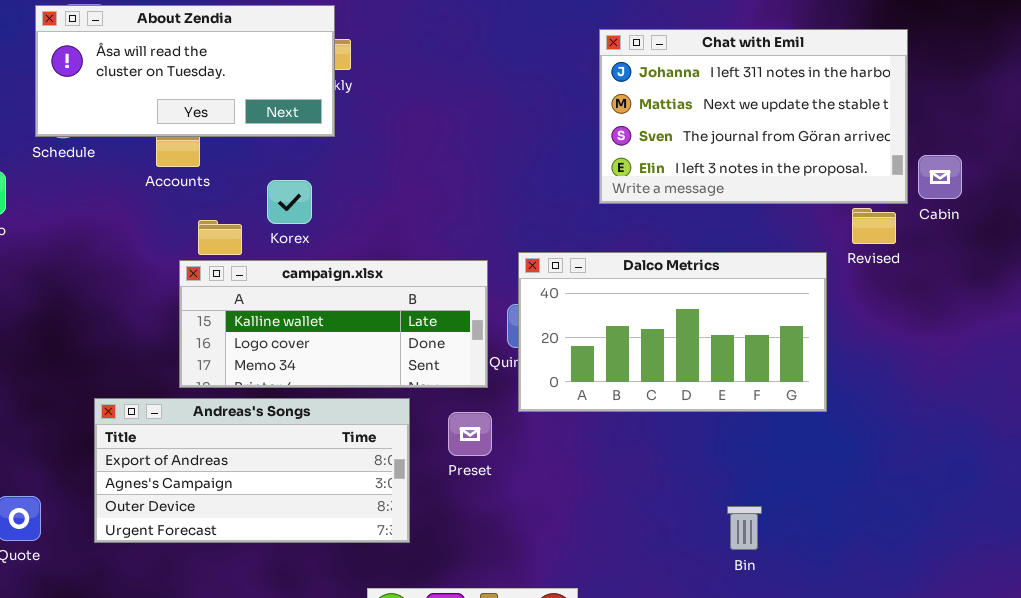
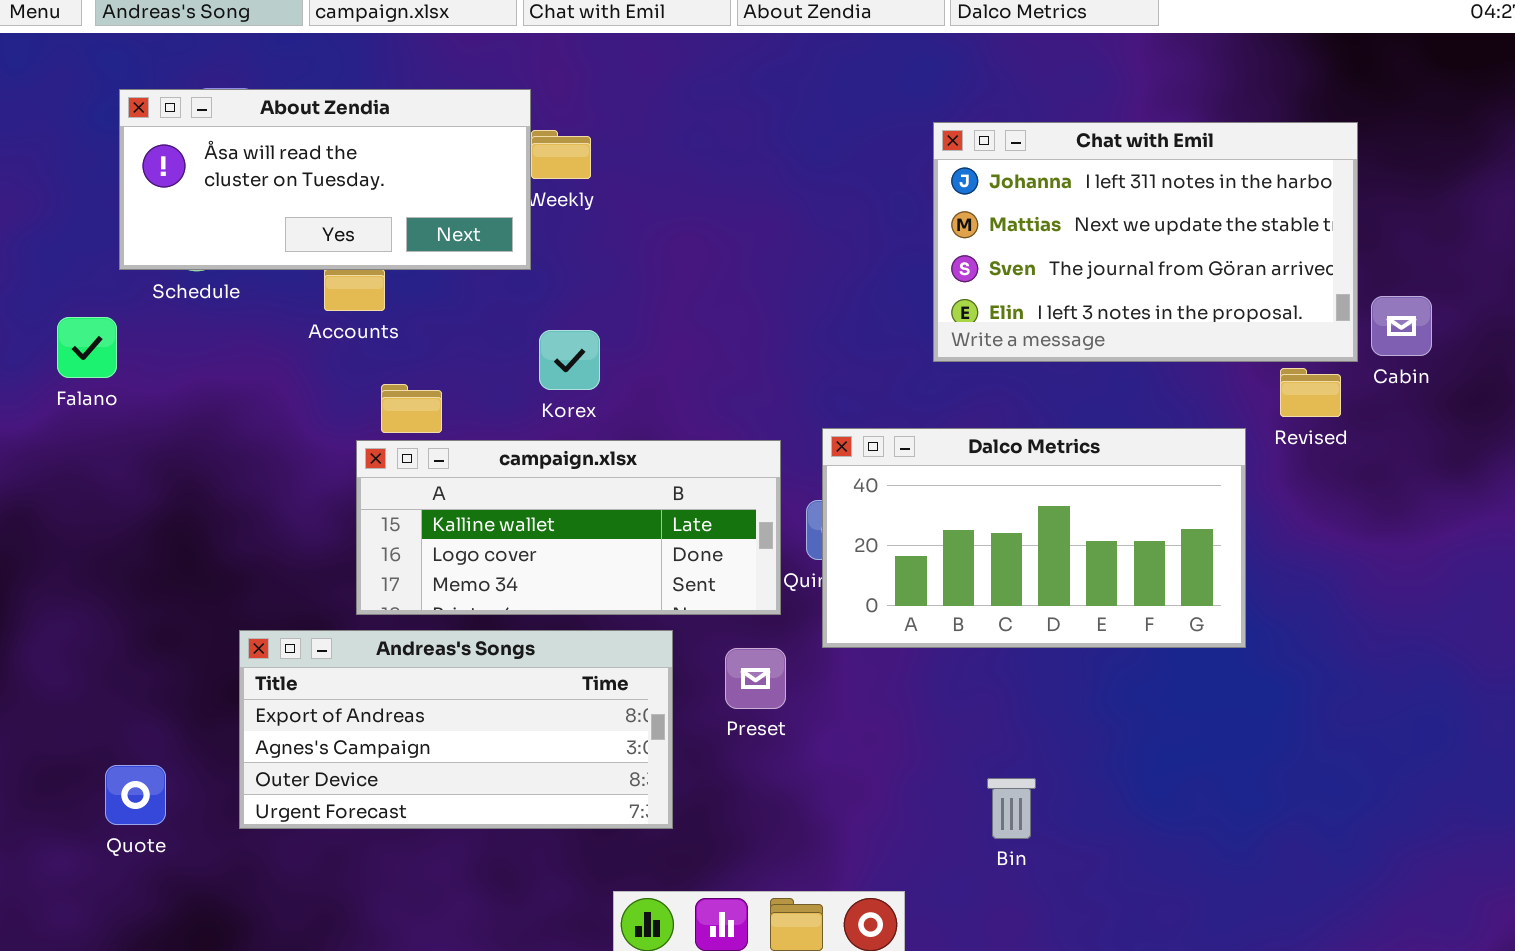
About Zendia: [35,5,335,137] -> [119,89,531,270], moved
Korex: [267,180,312,224] -> [539,330,600,390], moved
Bin: [727,506,762,550] -> [987,778,1036,839], moved

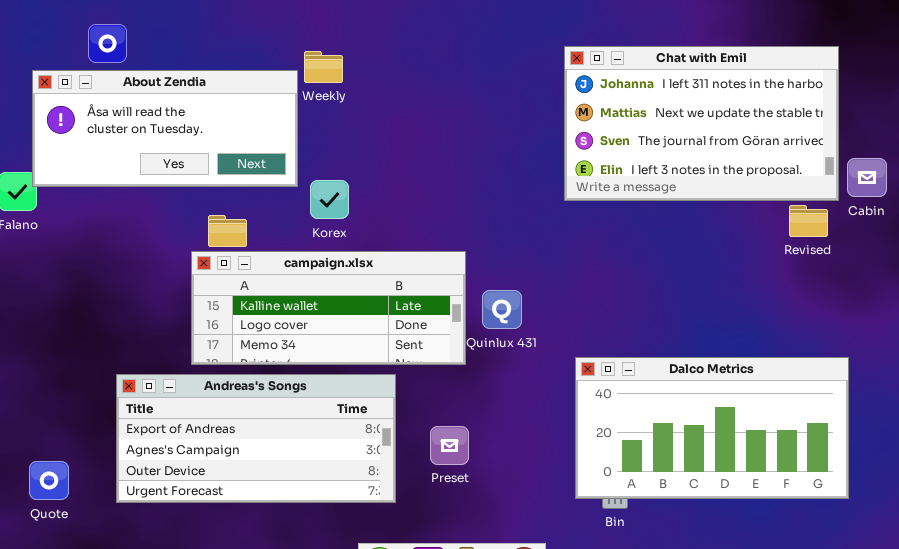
About Zendia: [119,89,531,270] -> [32,70,298,187], moved
Dalco Metrics: [822,428,1246,648] -> [575,357,849,499], moved
Preset: [725,648,786,709] -> [430,426,469,465], moved

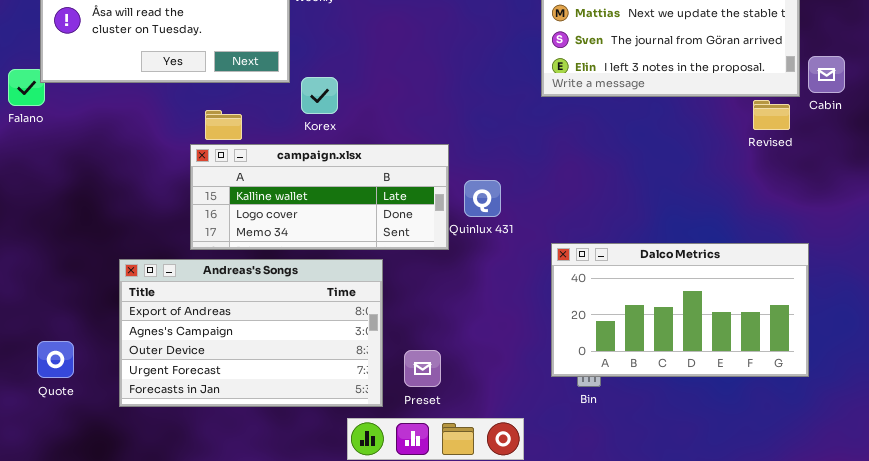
Andreas's Songs: [116,374,396,503] -> [119,259,383,407], resized
Preset: [430,426,469,465] -> [404,350,441,387], moved

